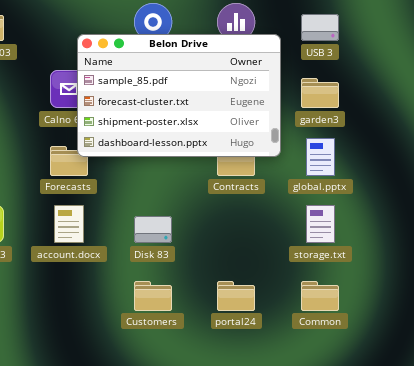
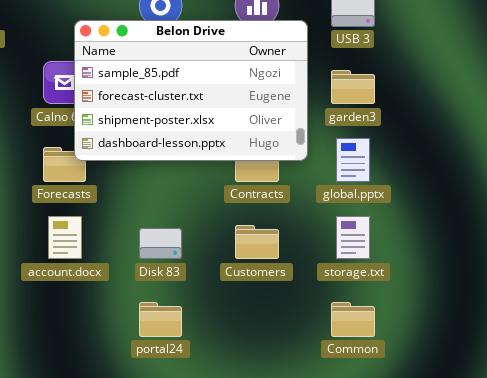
Customers: [134,281,172,311] -> [235,225,279,259], moved
portal24: [217,281,255,311] -> [139,302,182,337], moved

